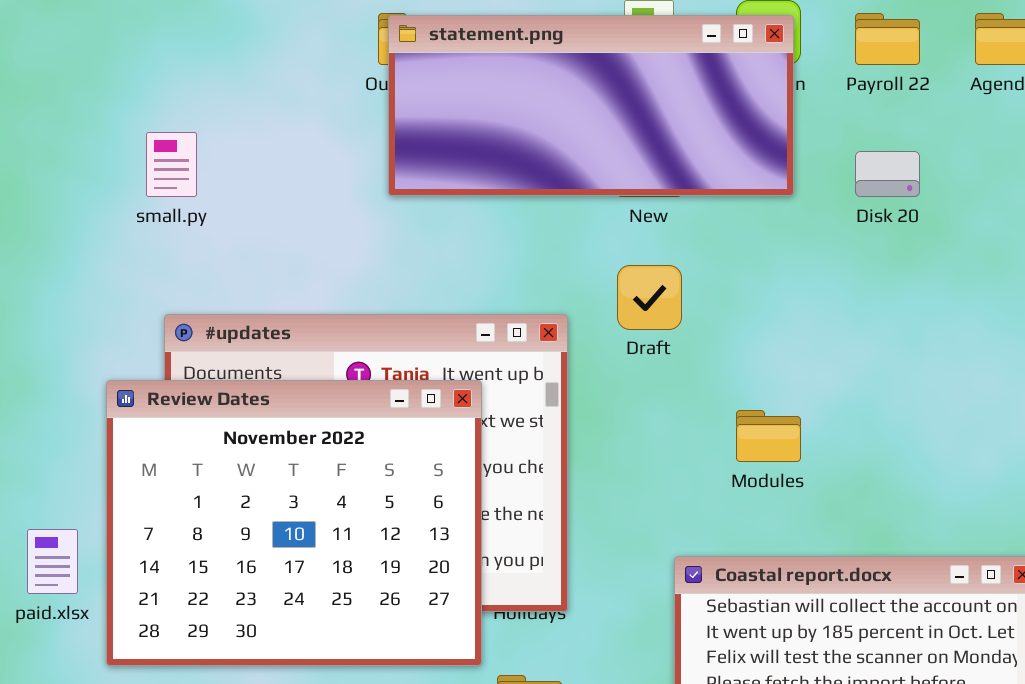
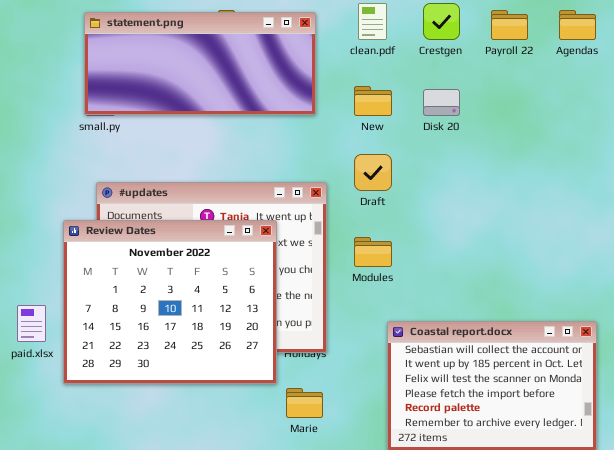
statement.png: [388,15,794,196] -> [84,12,316,115], moved
Disk 20: [855,151,920,197] -> [423,89,460,116], moved
Modules: [736,410,801,462] -> [354,237,392,267], moved

